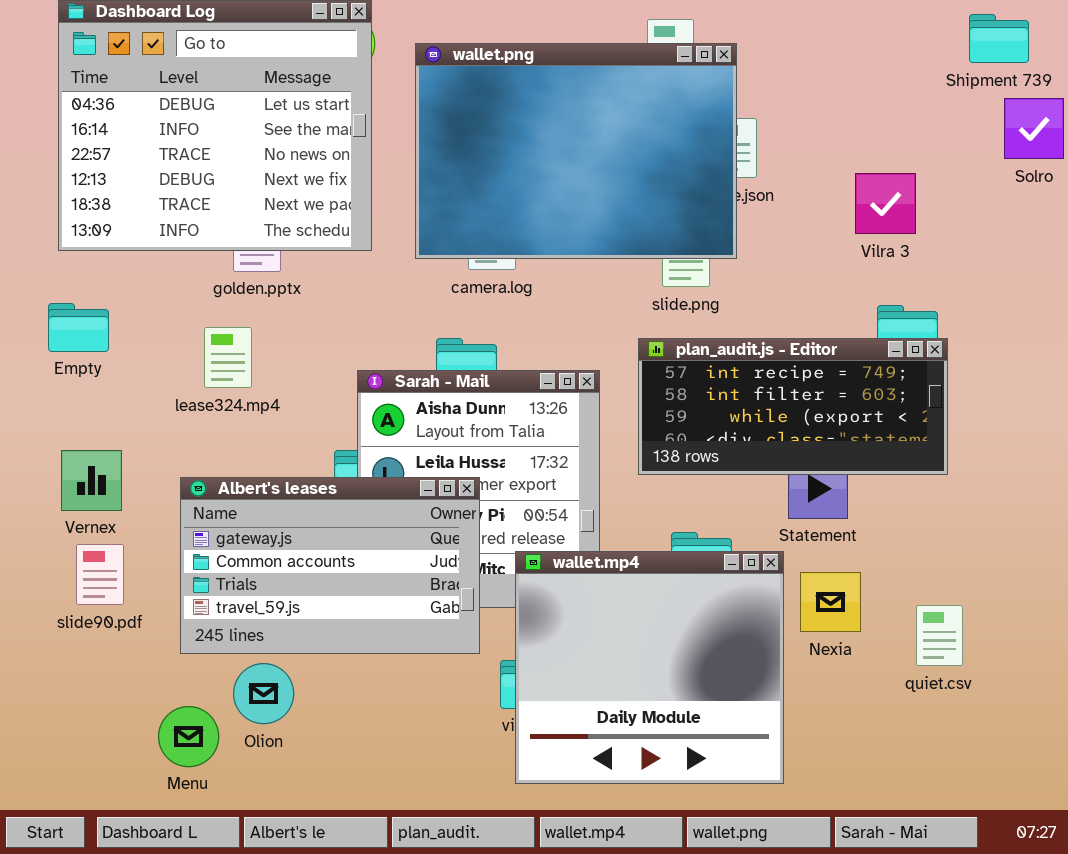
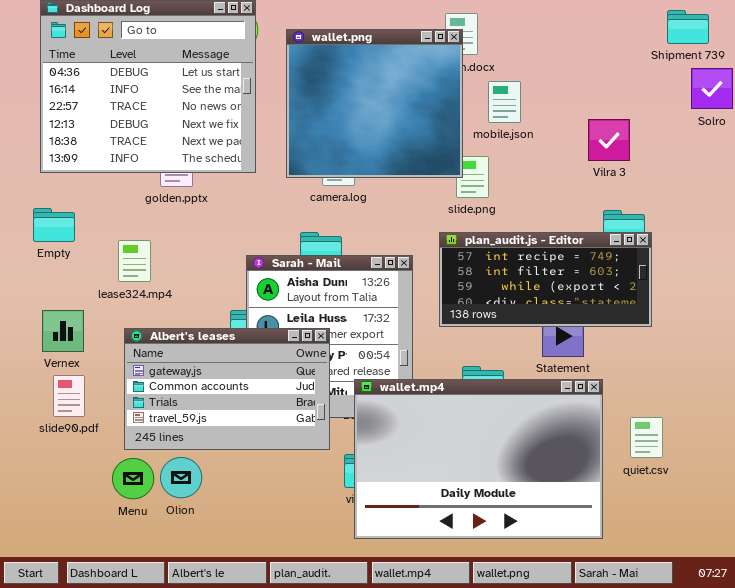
wallet.png: [415,43,737,259] -> [286,29,463,178], resized
lease324.mp4: [204,327,252,388] -> [118,240,151,282], moved
wallet.mp4: [515,551,784,784] -> [354,379,603,539], resized
Menu: [158,706,219,767] -> [112,458,154,499], moved

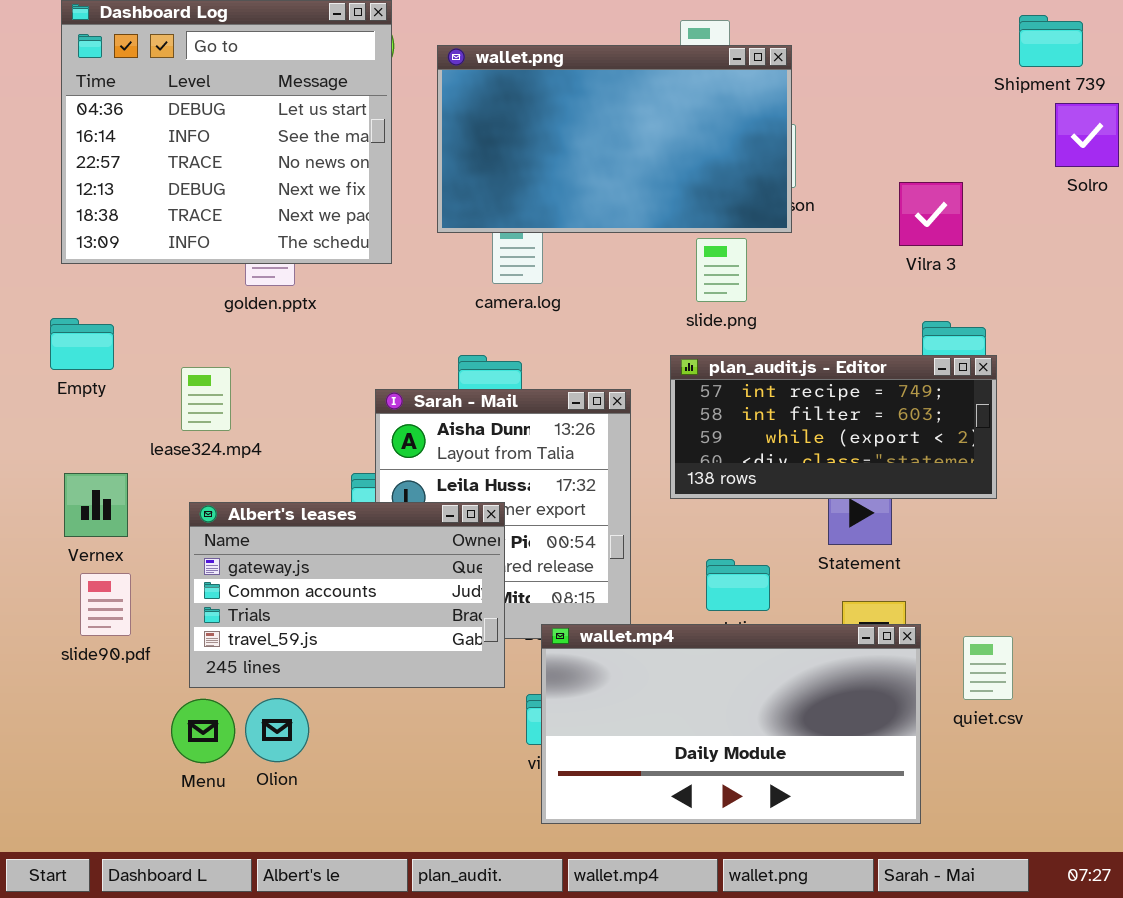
wallet.png: [286,29,463,178] -> [437,45,792,233], resized
wallet.mp4: [354,379,603,539] -> [541,624,921,824], resized

